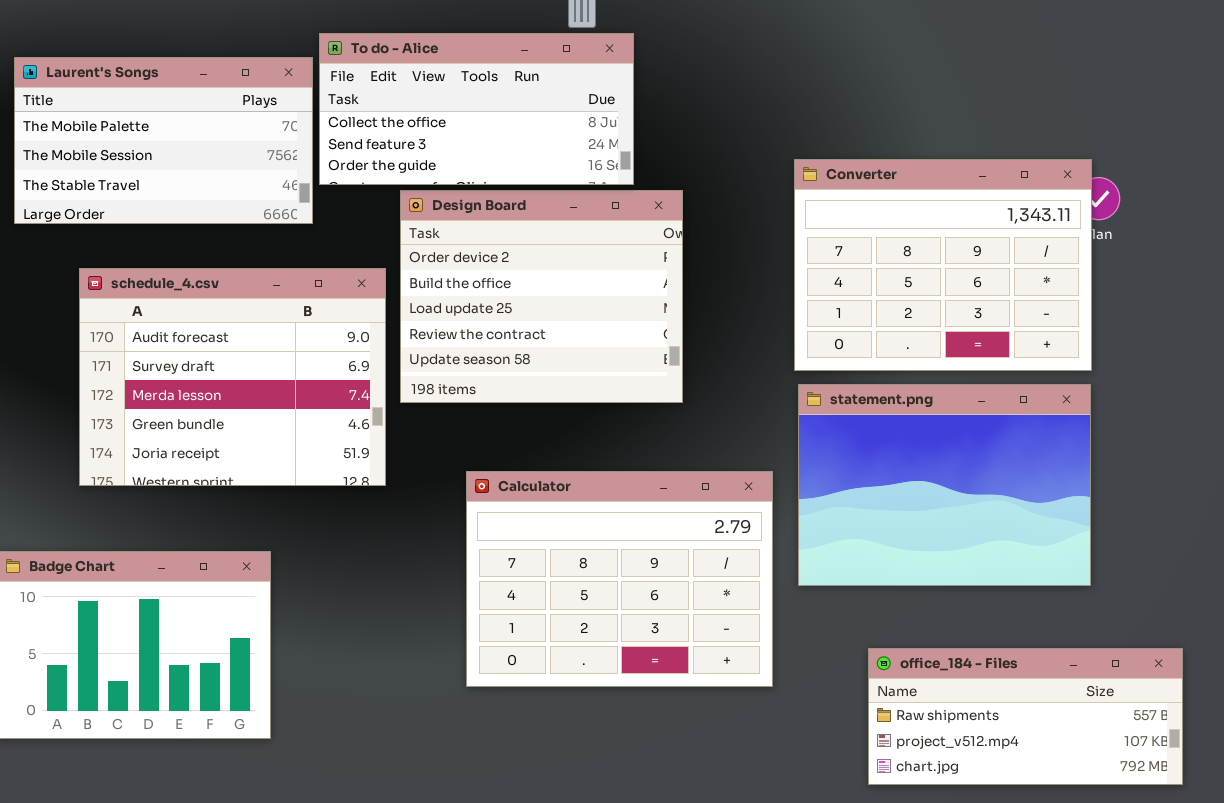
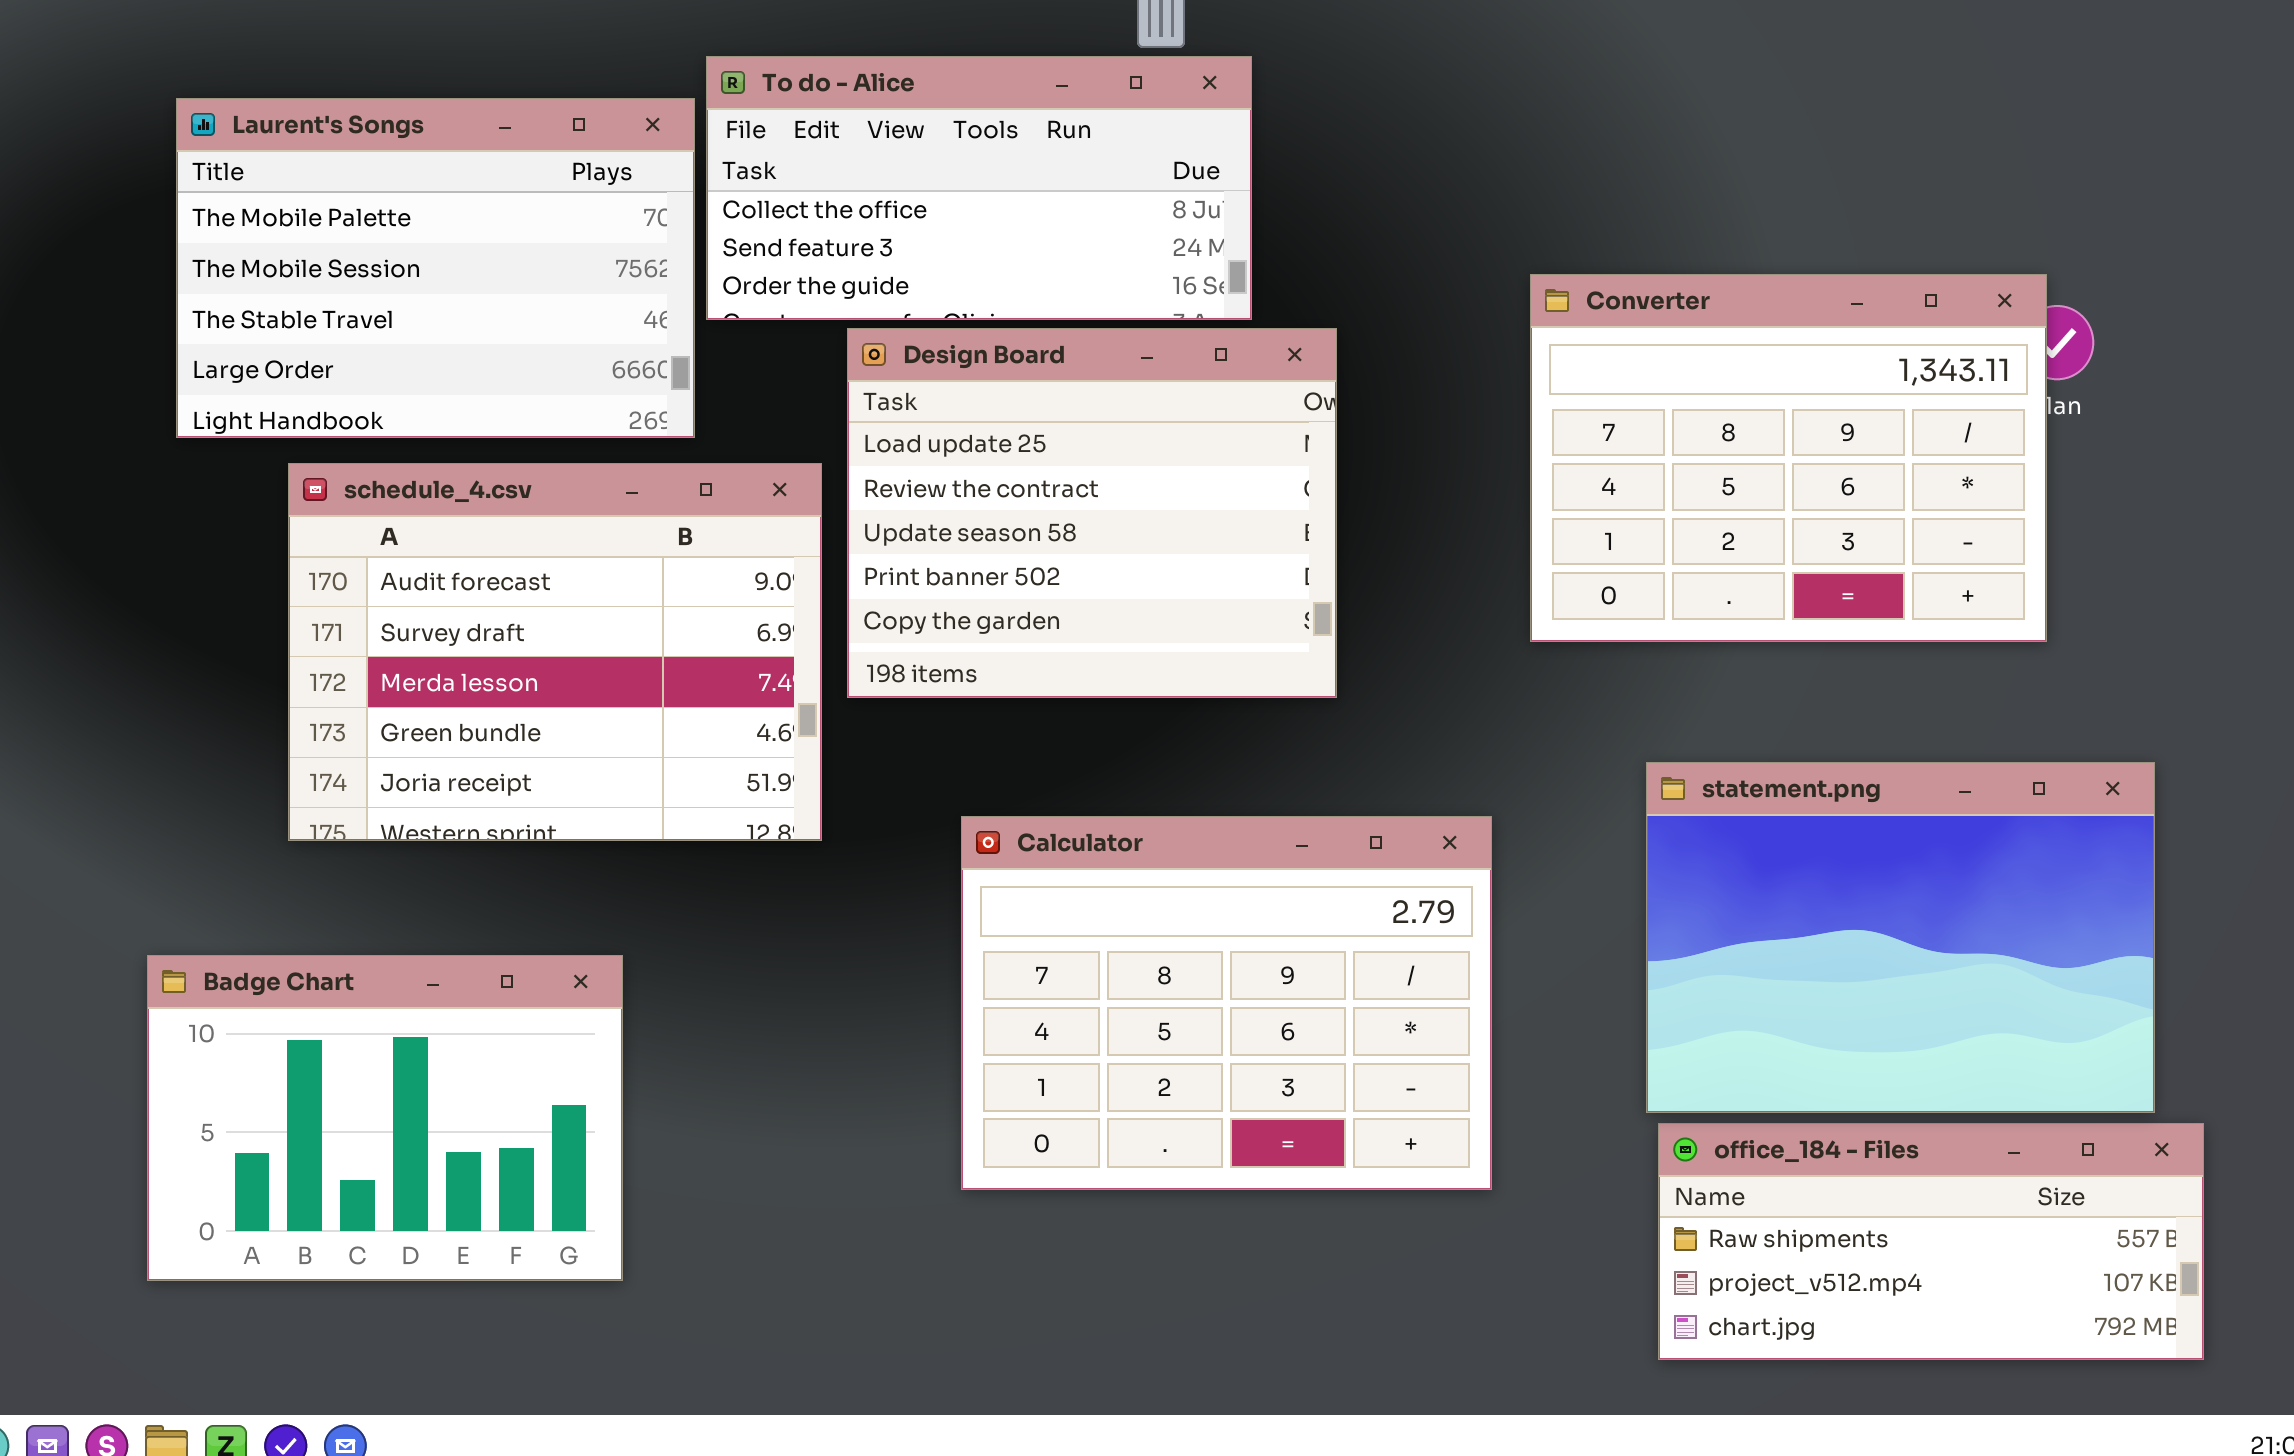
Laurent's Songs: [14,57,313,224] -> [176,98,695,438], resized
Design Board: [400,190,683,403] -> [847,328,1337,698], scrolled down 2 rows
statement.png: [798,384,1091,586] -> [1646,762,2155,1113], moved

